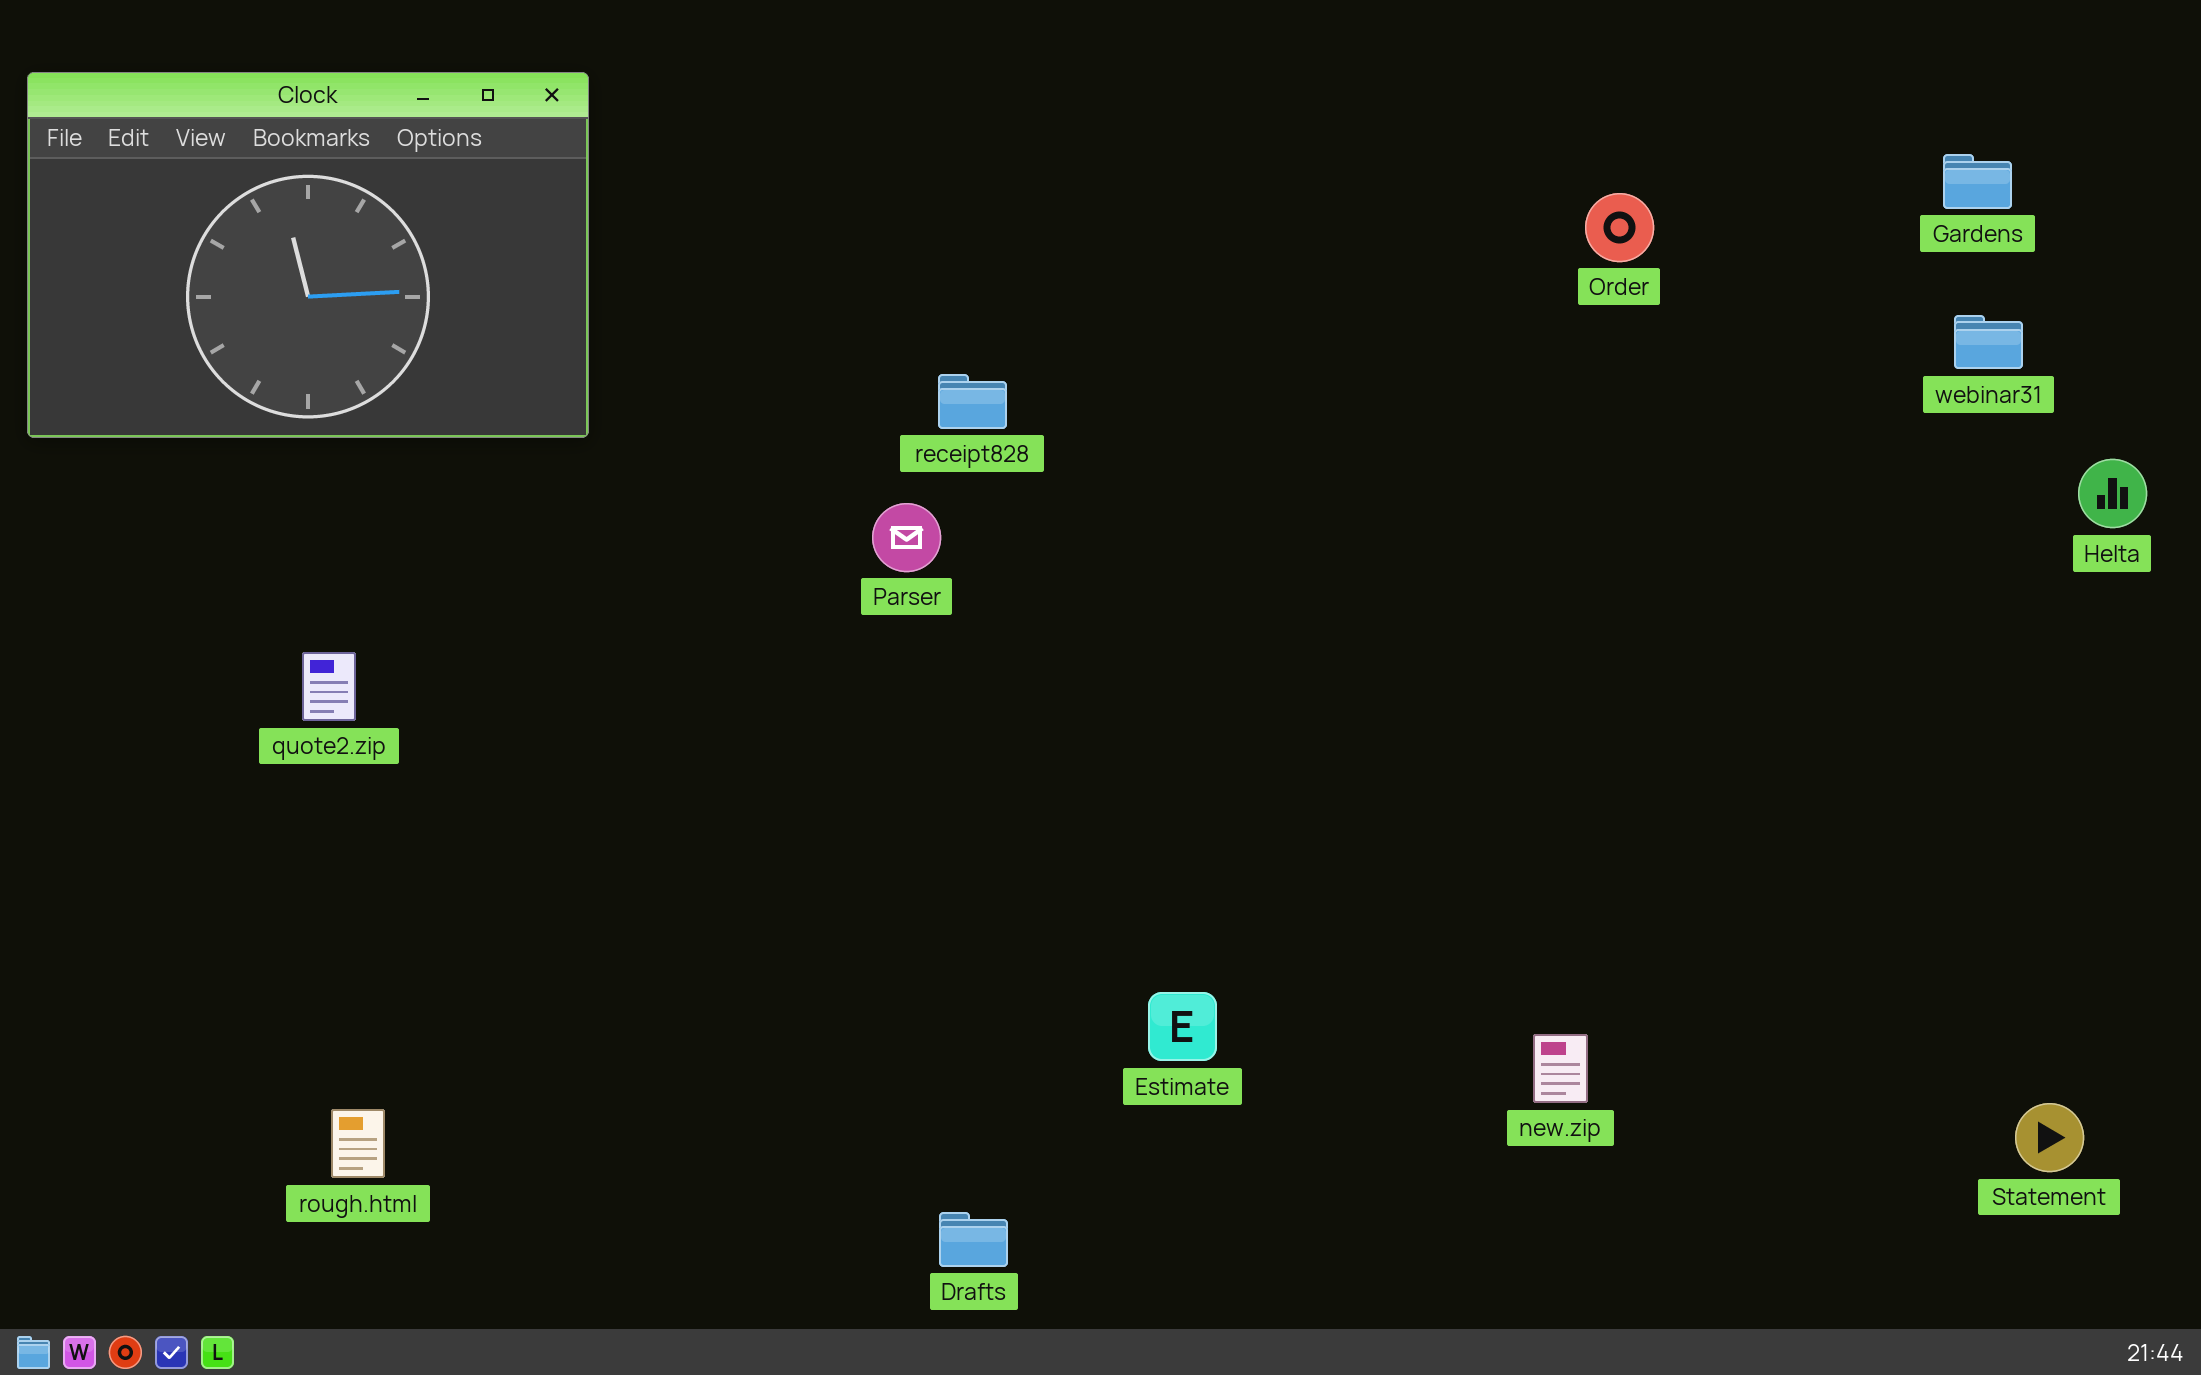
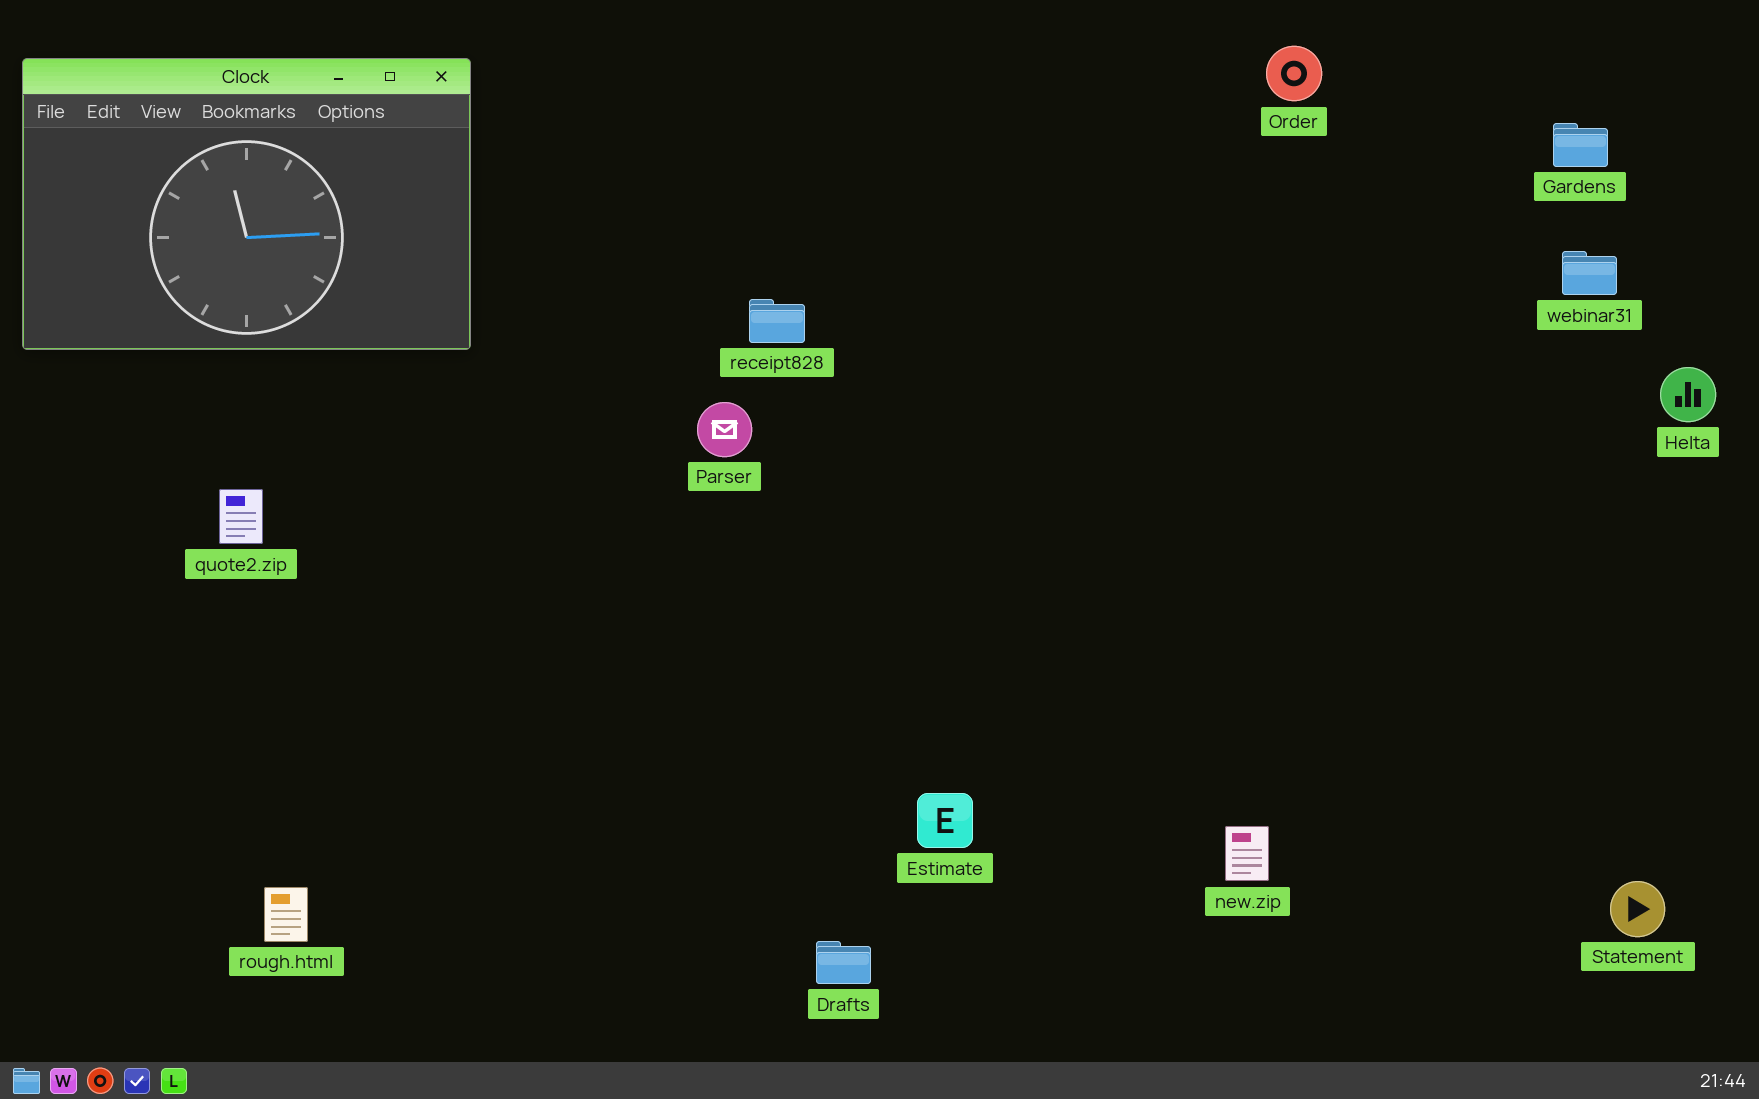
Order: [1585,193,1654,262] -> [1266,46,1322,101], moved
quote2.zip: [302,652,356,721] -> [219,489,263,544], moved
Drafts: [939,1212,1008,1267] -> [816,941,871,984], moved

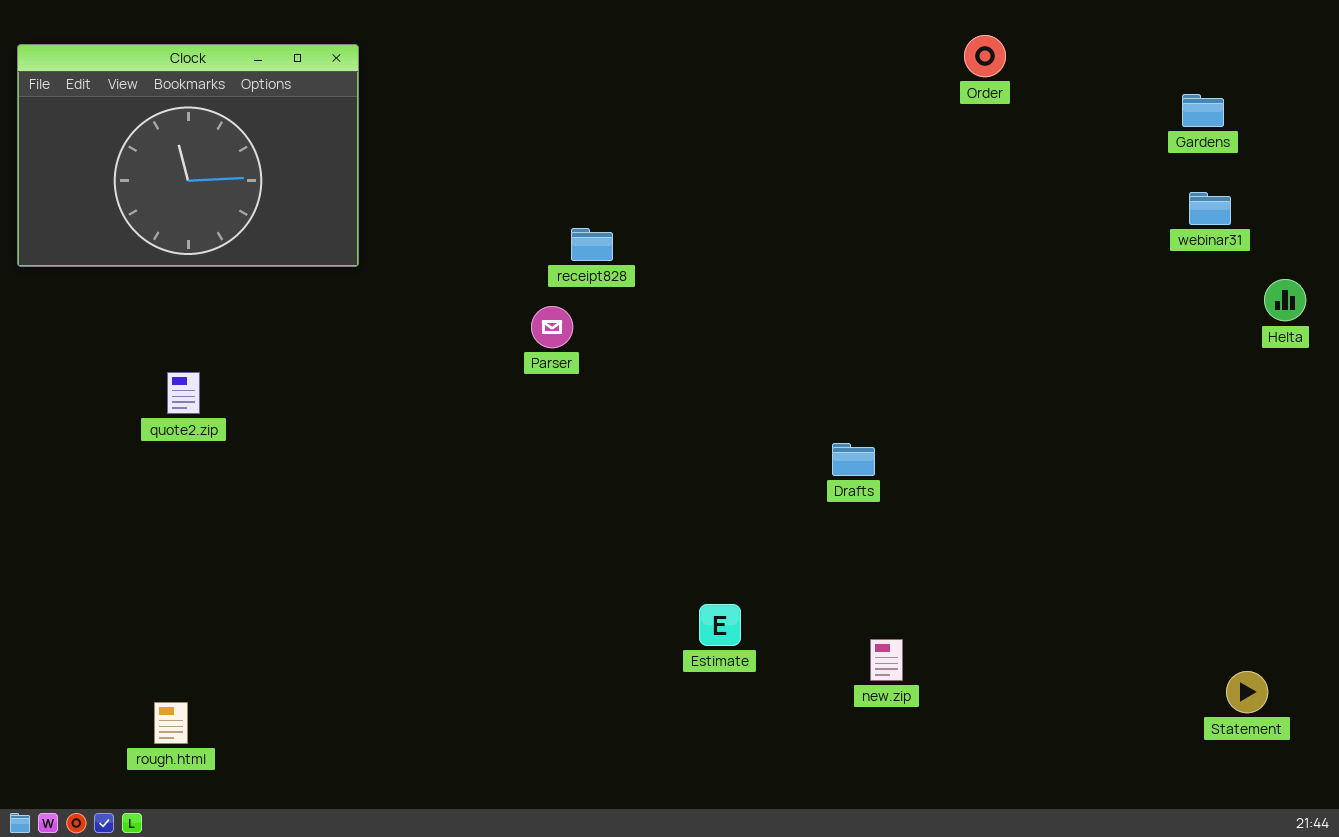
new.zip: [1225,826,1269,881] -> [870,639,903,681], moved
rough.html: [264,887,308,942] -> [154,702,188,744], moved
Drafts: [816,941,871,984] -> [832,443,875,476], moved

